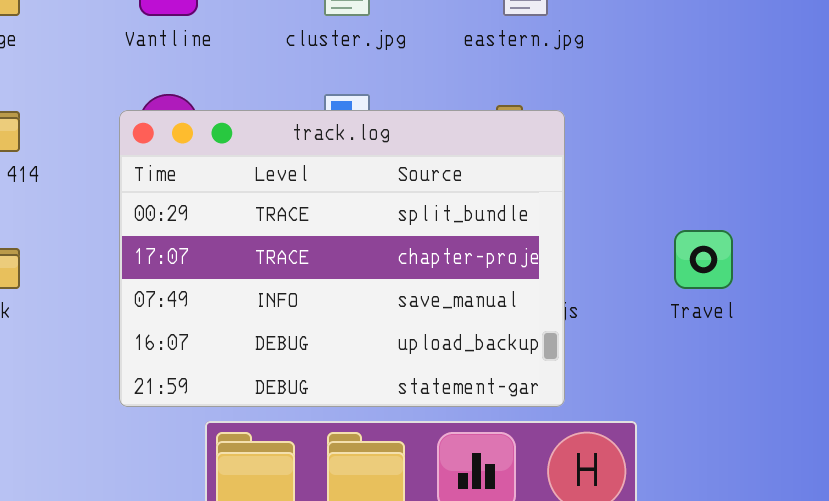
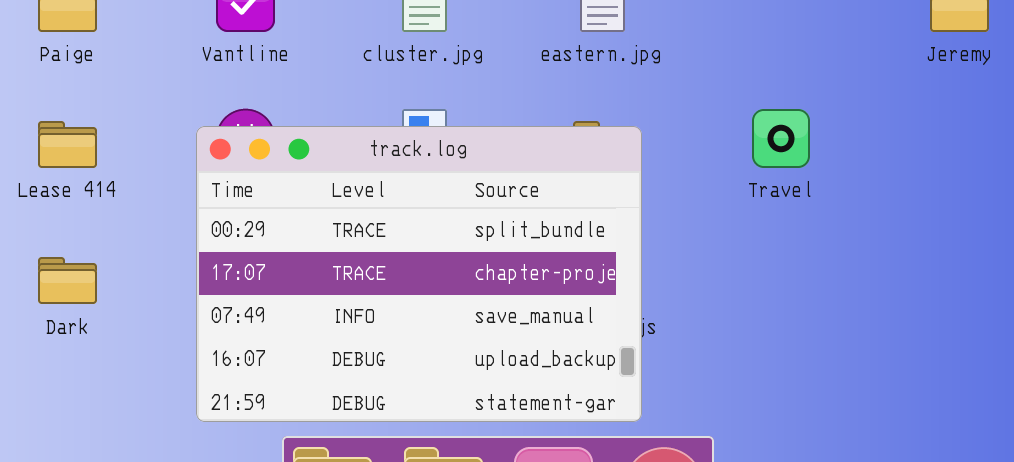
Travel: [674,230,733,289] -> [752,109,810,168], moved

